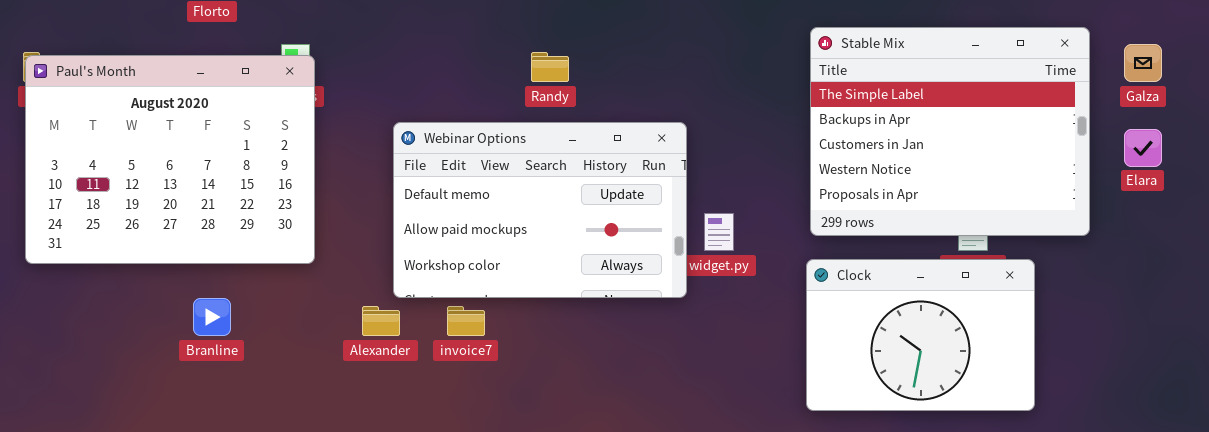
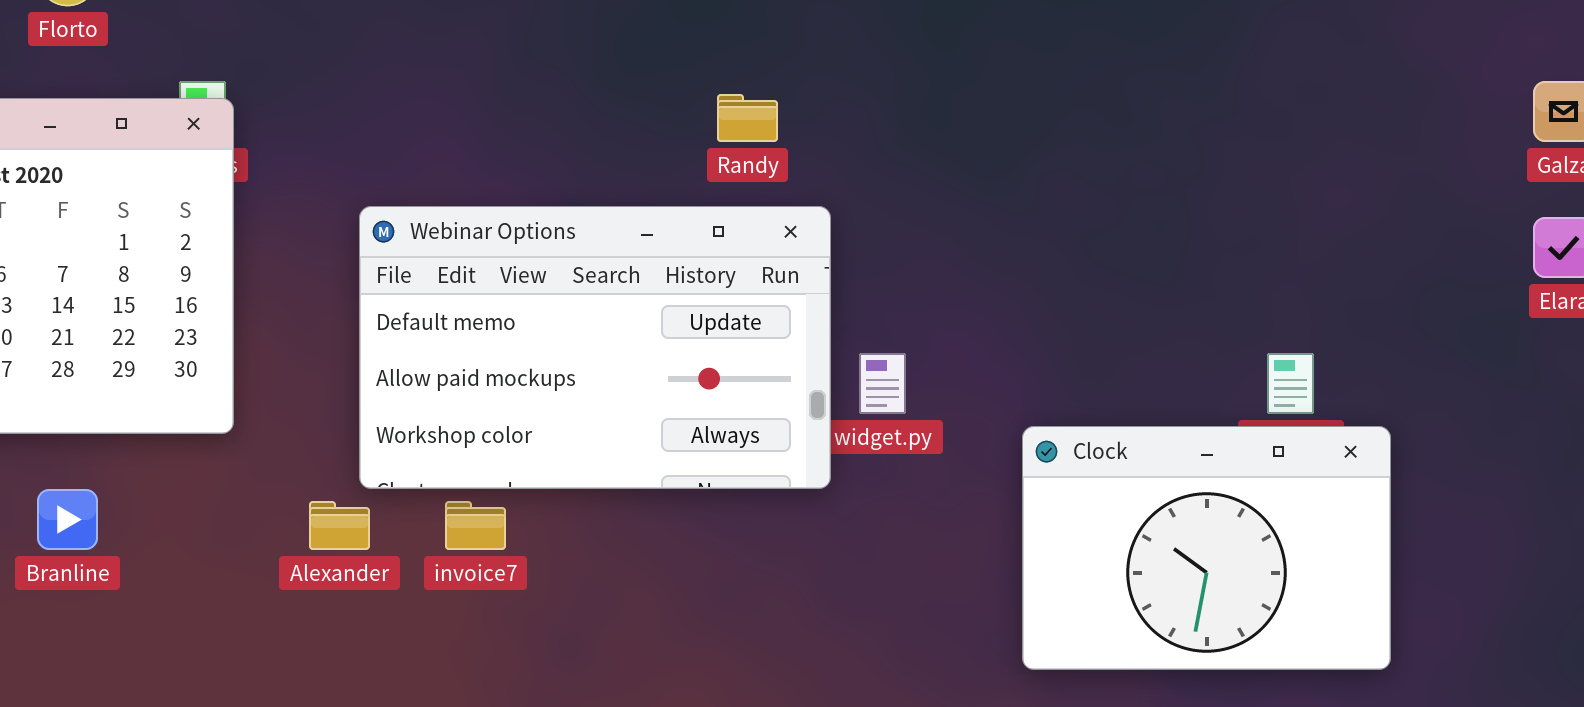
Stable Mix: [810,27,1090,236] -> none, closed
Randy: [531,52,569,82] -> [717,94,778,142], moved

